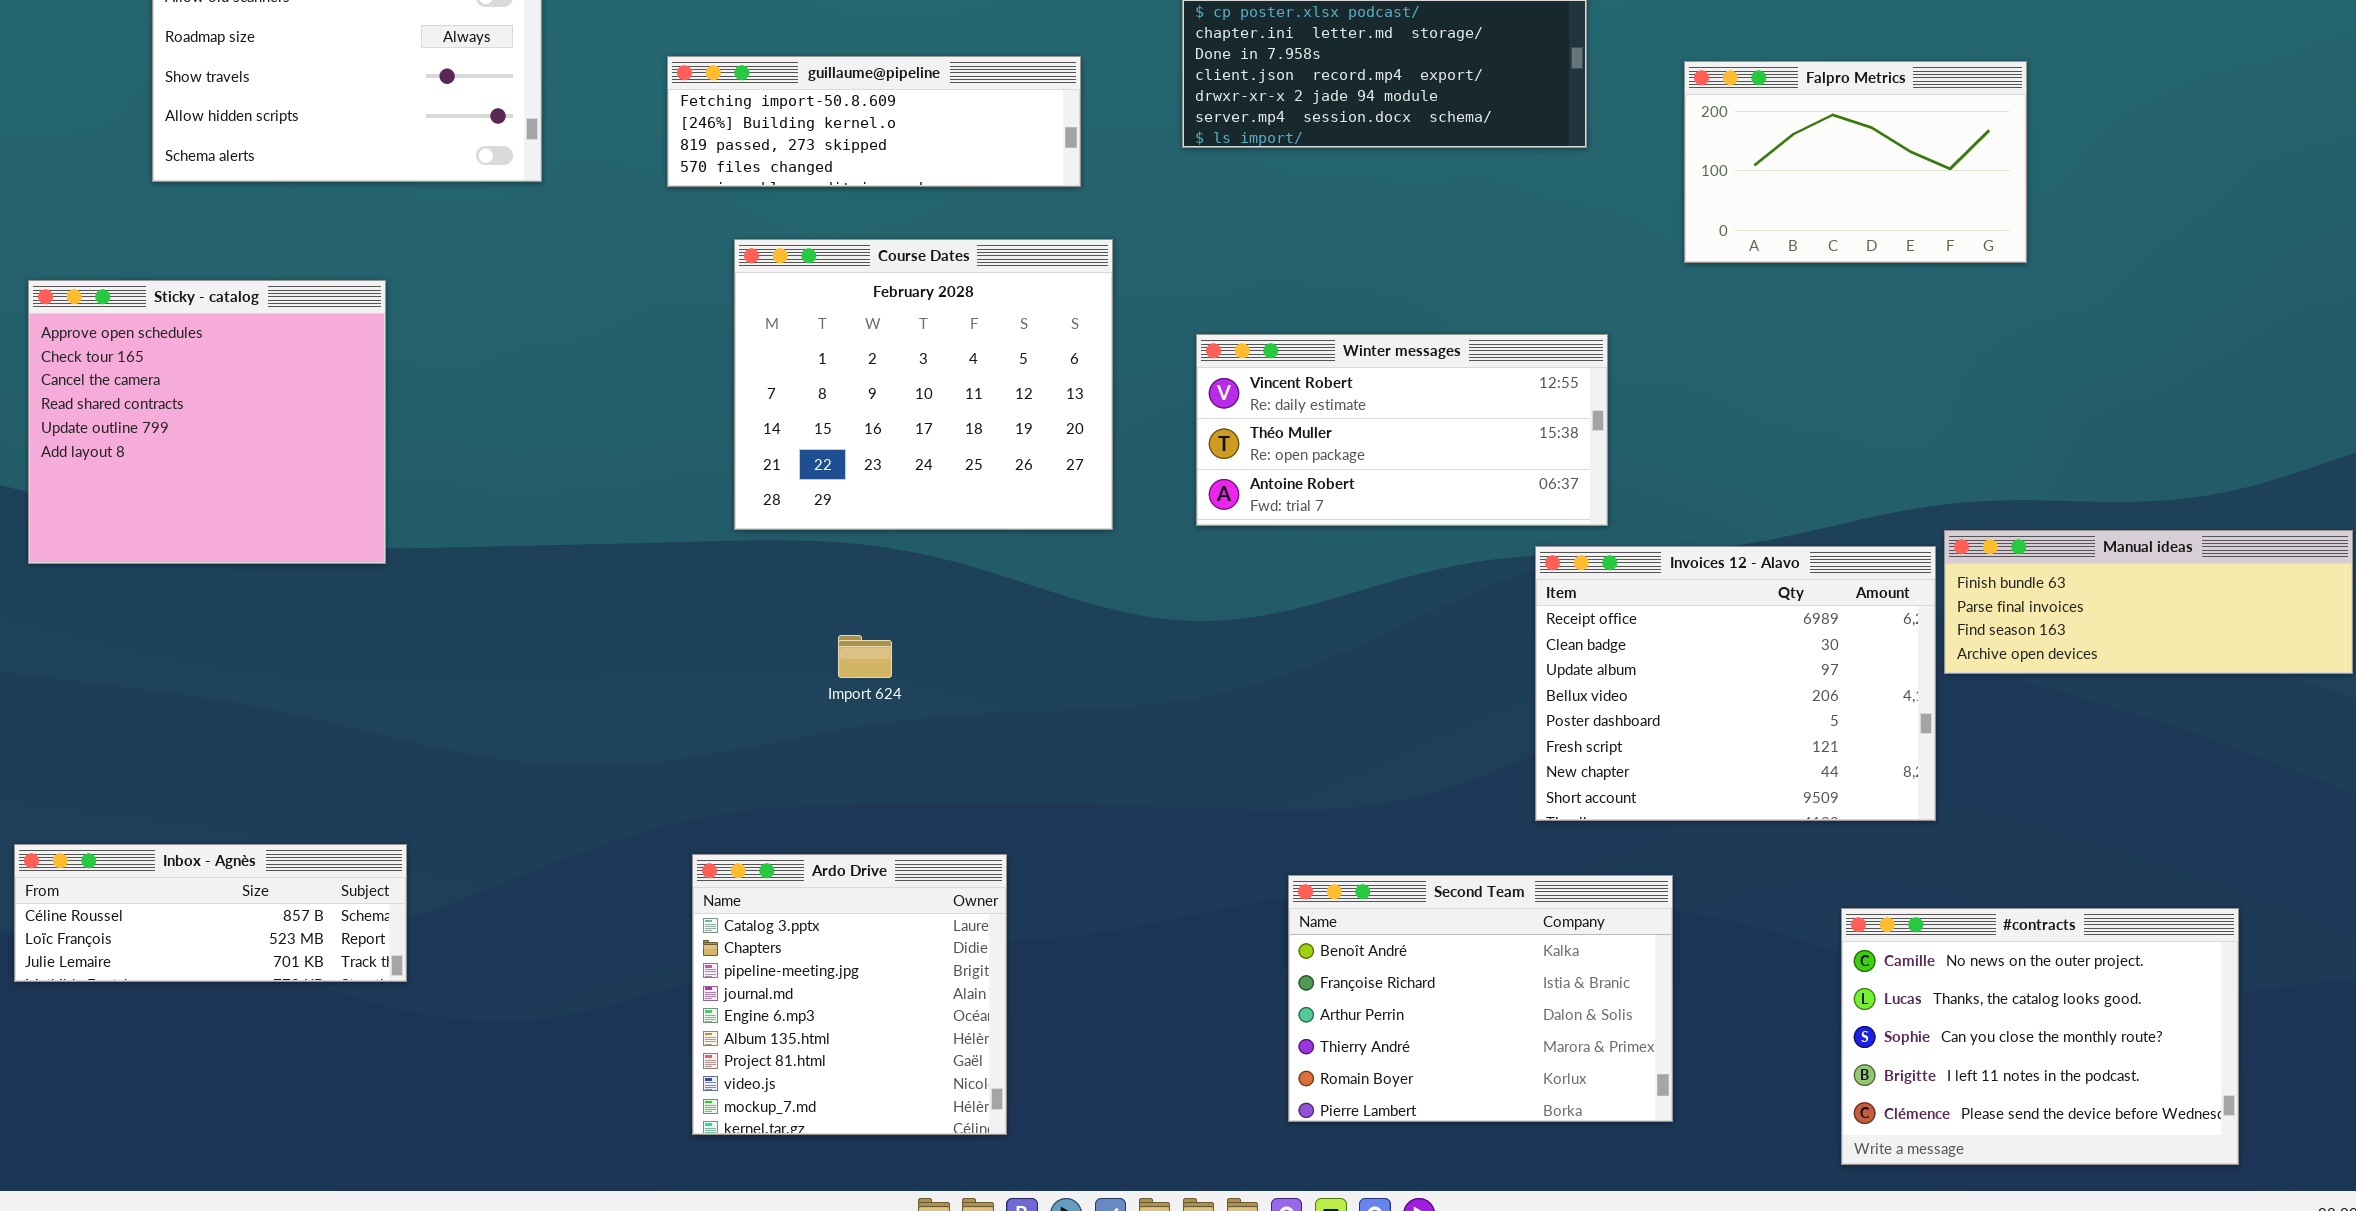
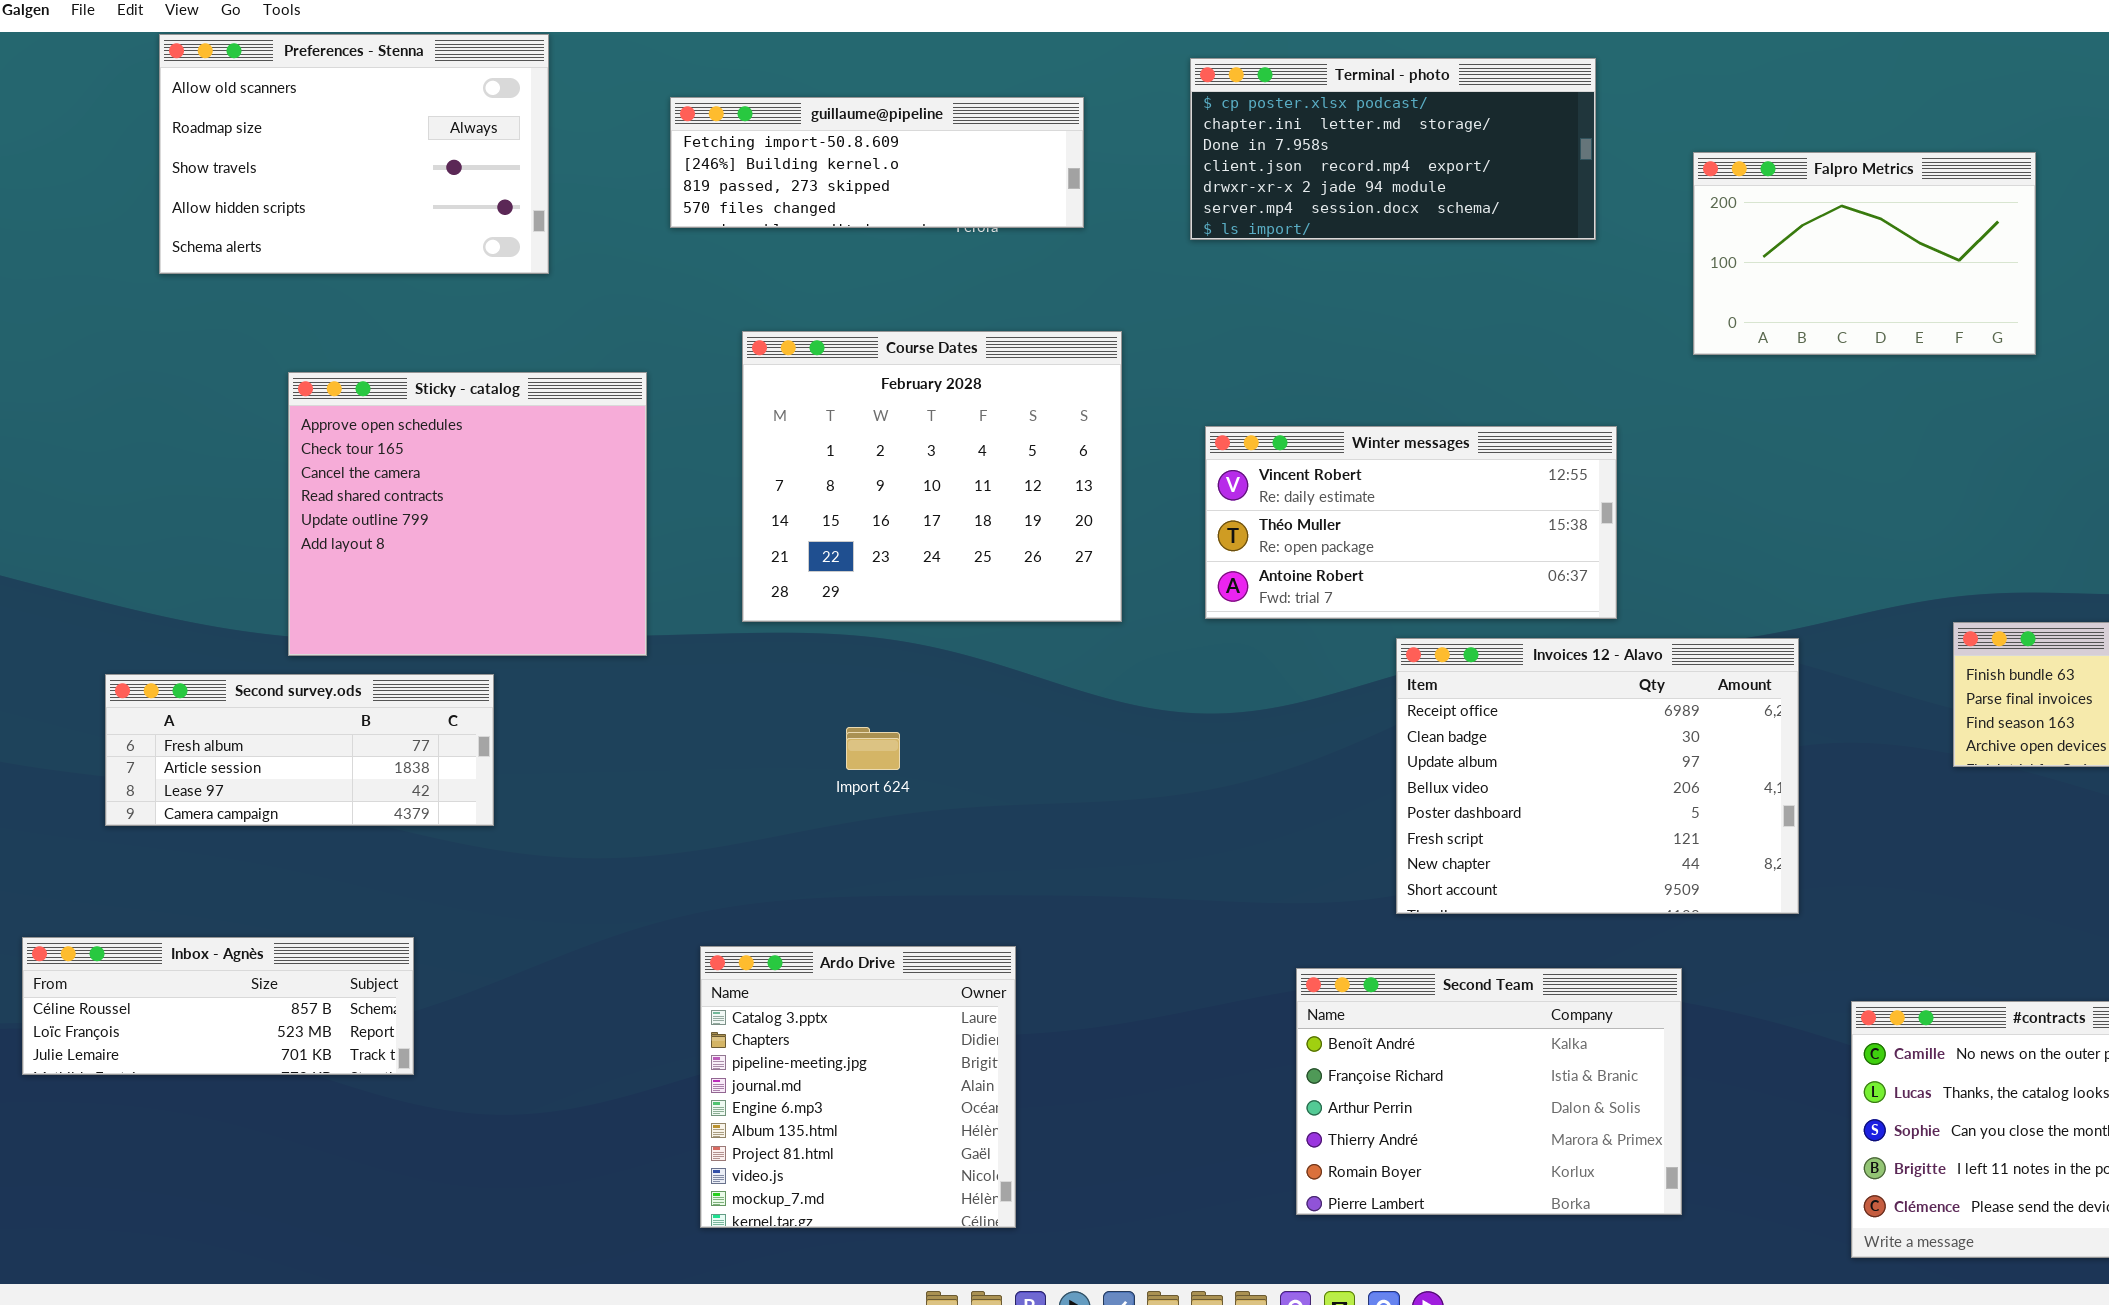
guillaume@pipeline: [667,56,1081,187] -> [670,97,1084,228], moved
Sticky - catalog: [28,280,386,564] -> [288,372,647,656], moved
Invoices 12 - Alavo: [1535,546,1936,821] -> [1396,638,1799,914], moved
Second survey.ods: none -> [105,674,494,826], opened

